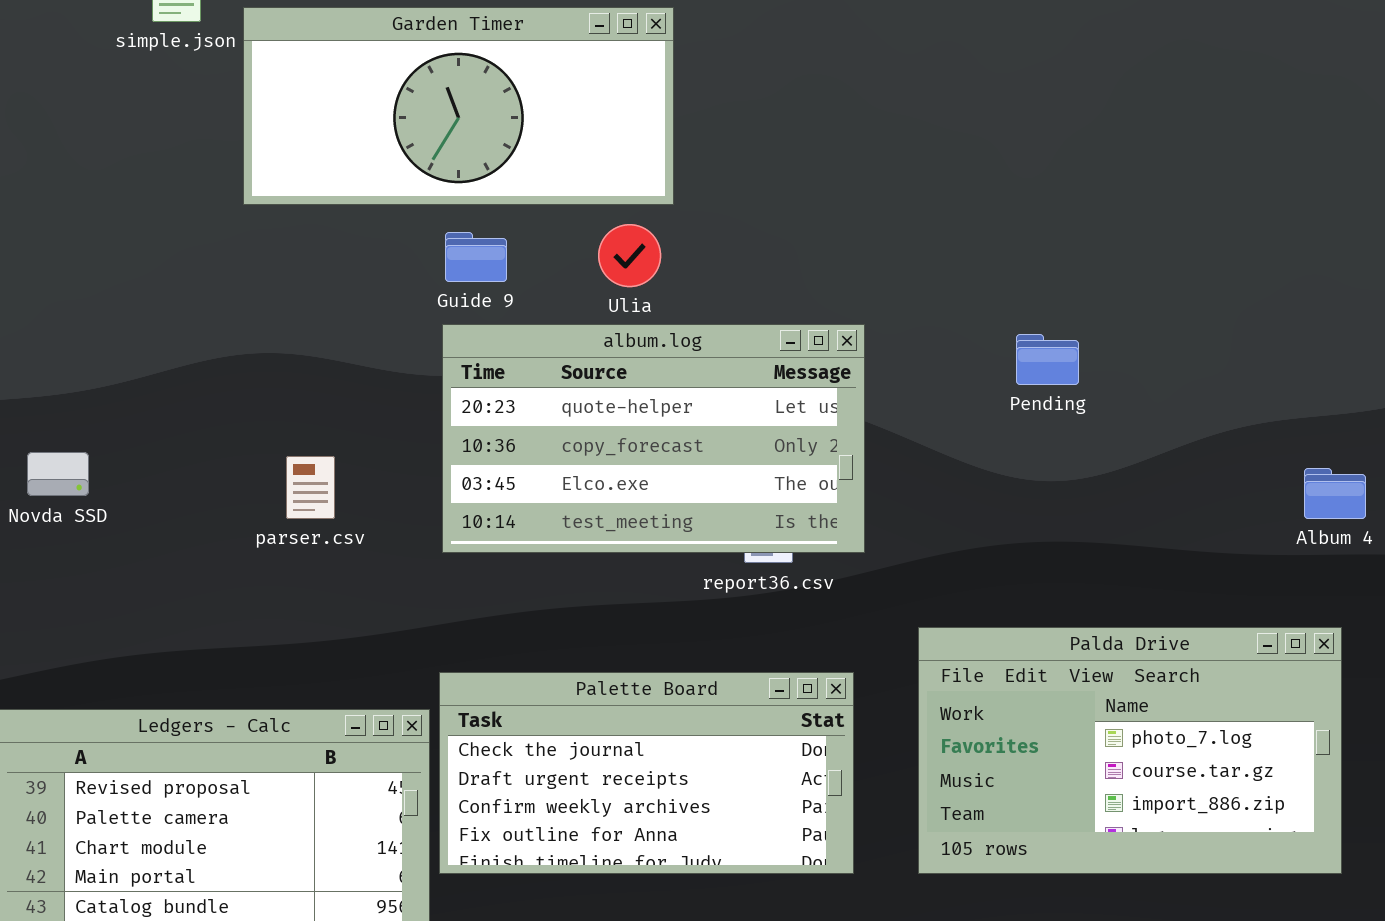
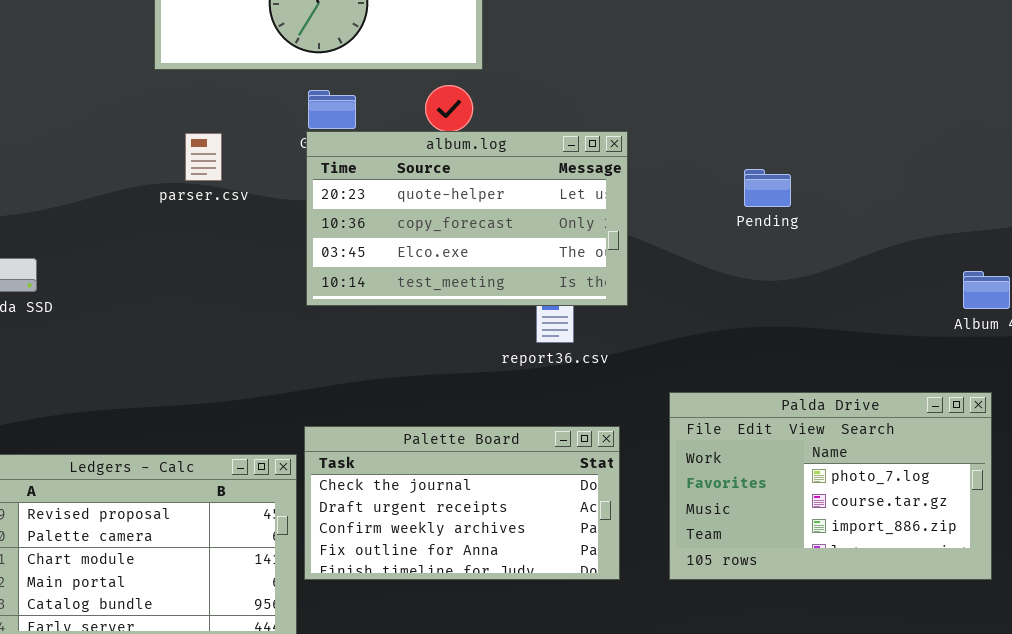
album.log: [442,324,865,553] -> [306,131,628,306], moved
parser.csv: [286,456,335,519] -> [185,133,222,181], moved

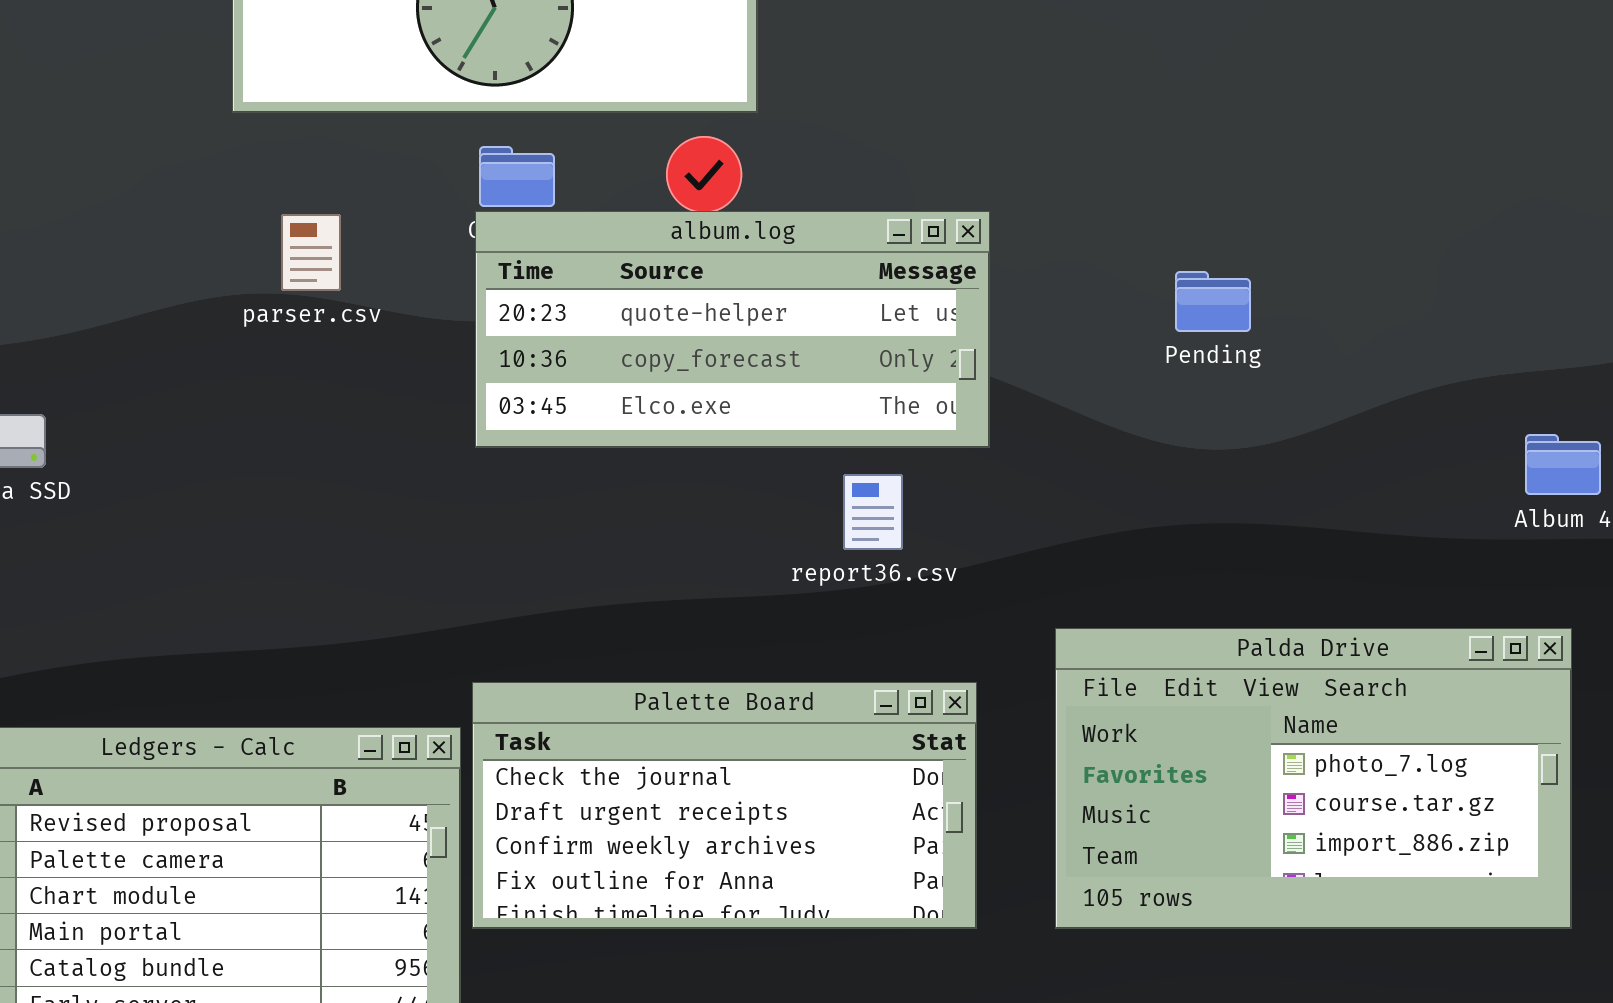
album.log: [306,131,628,306] -> [475,211,990,448], resized

